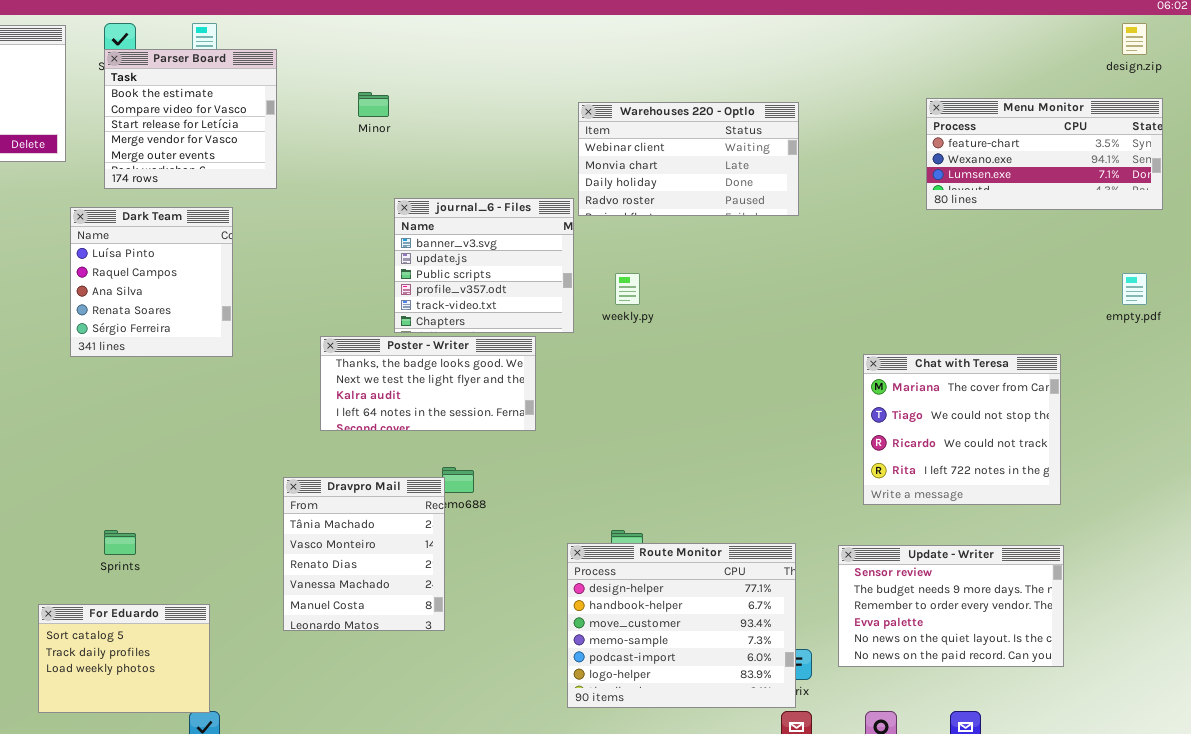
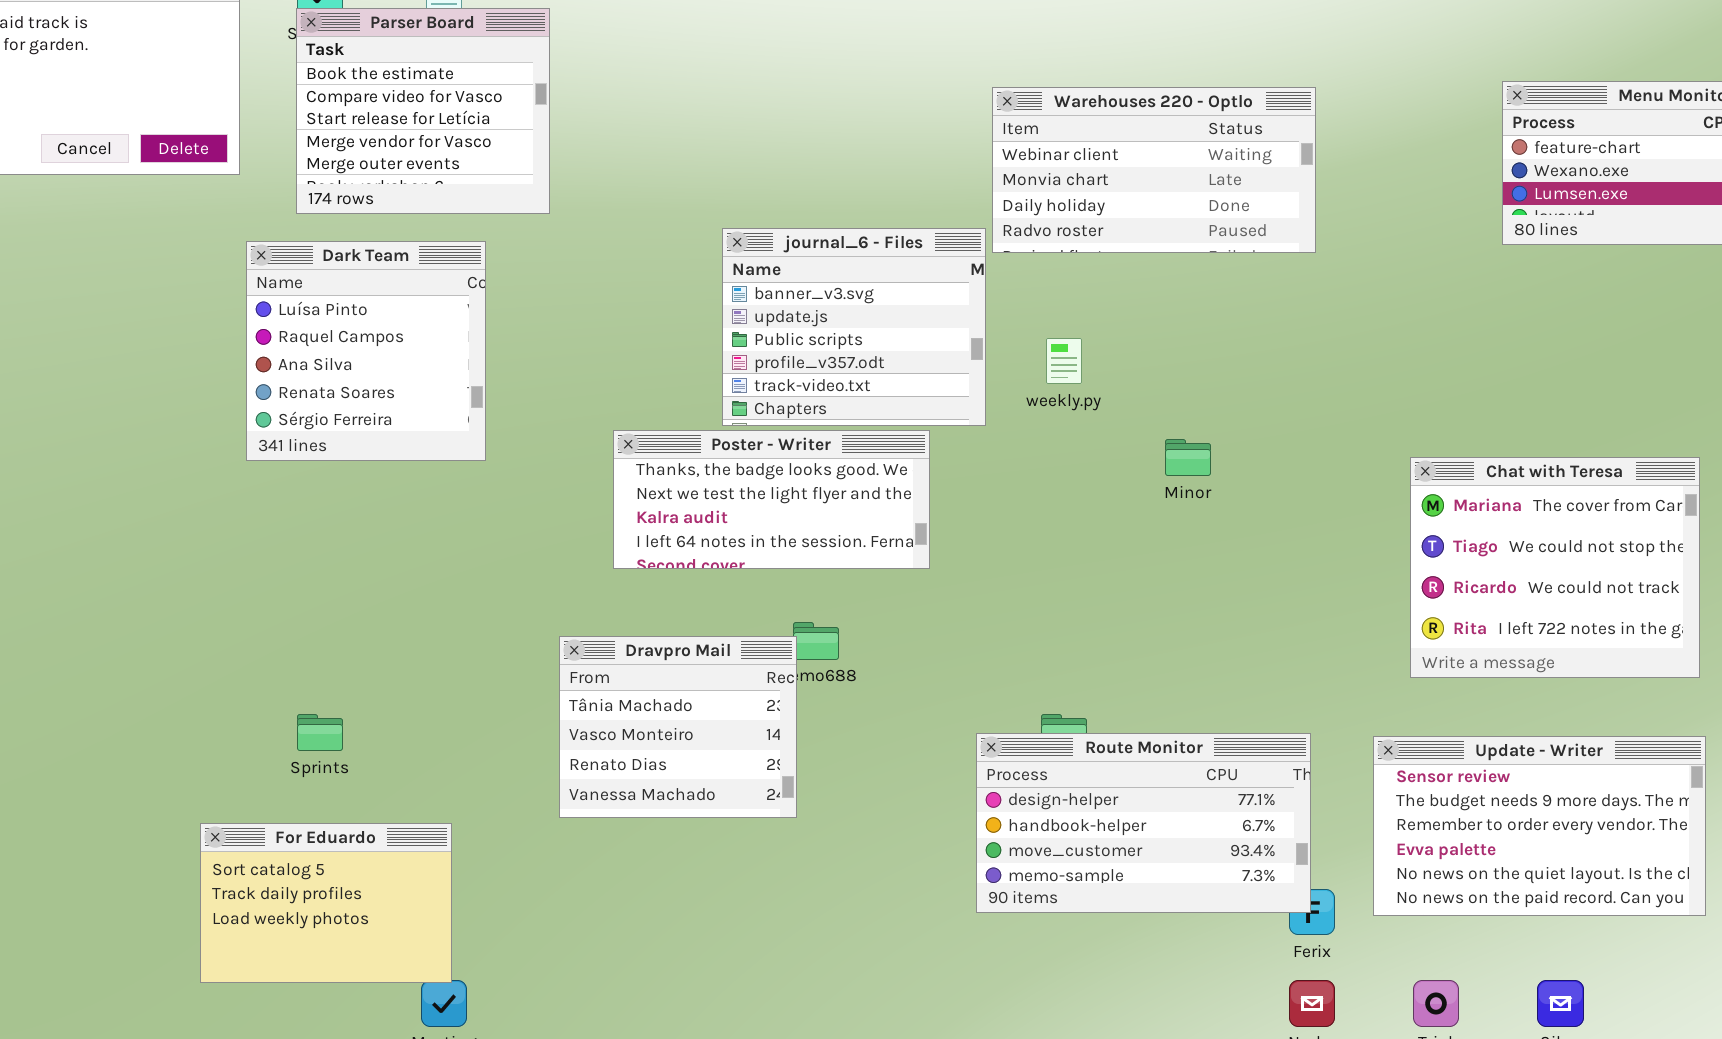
Minor: [358,92,389,117] -> [1165,439,1211,476], moved
Dravpro Mail: [283,477,445,631] -> [559,636,797,818], resized
Route Monitor: [567,543,796,708] -> [976,733,1311,913], resized

